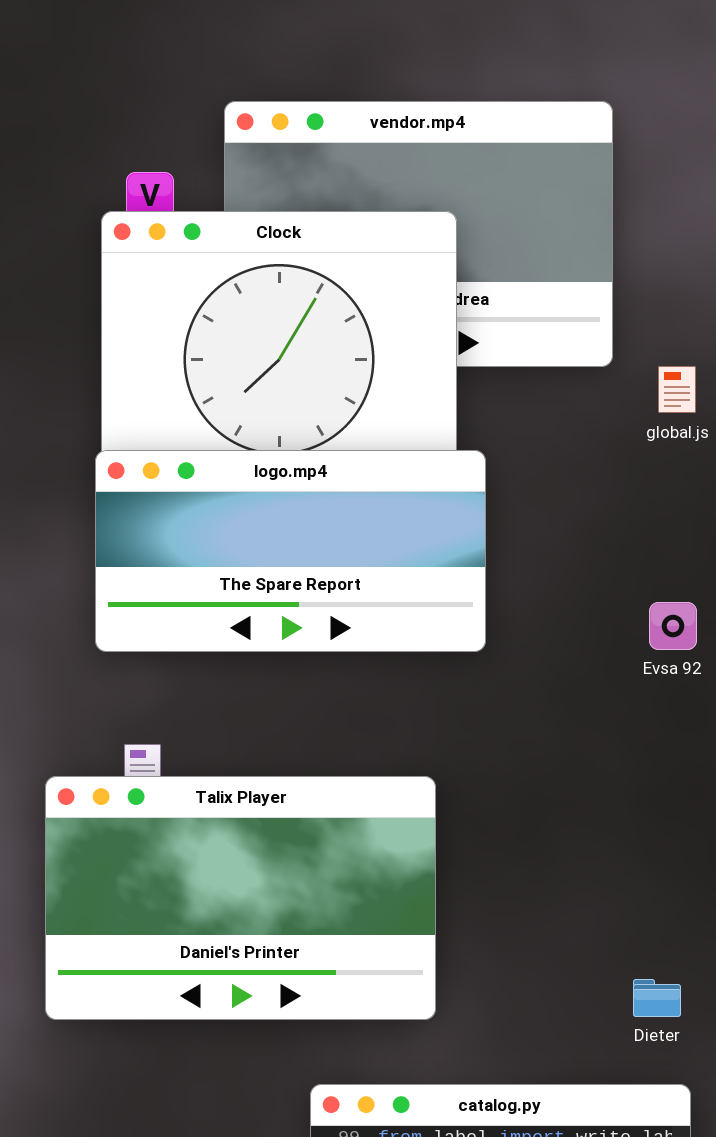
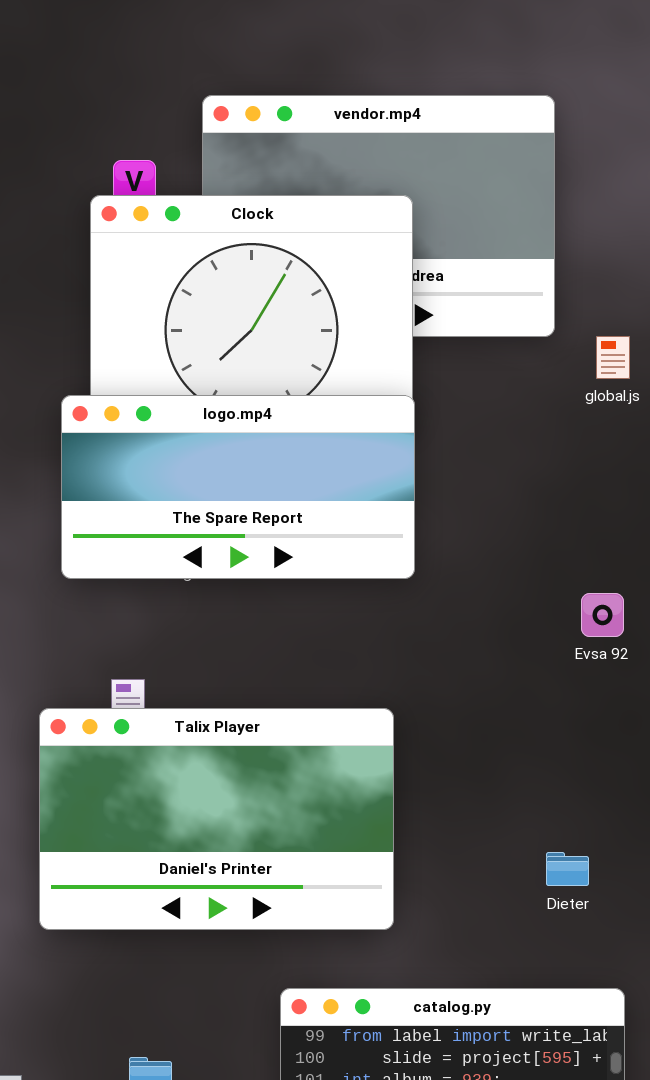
logo.mp4: [95,450,486,652] -> [61,395,415,579], moved
Evsa 92: [649,602,697,650] -> [581,593,624,637], moved
Dieter: [633,979,681,1017] -> [546,852,589,886], moved

